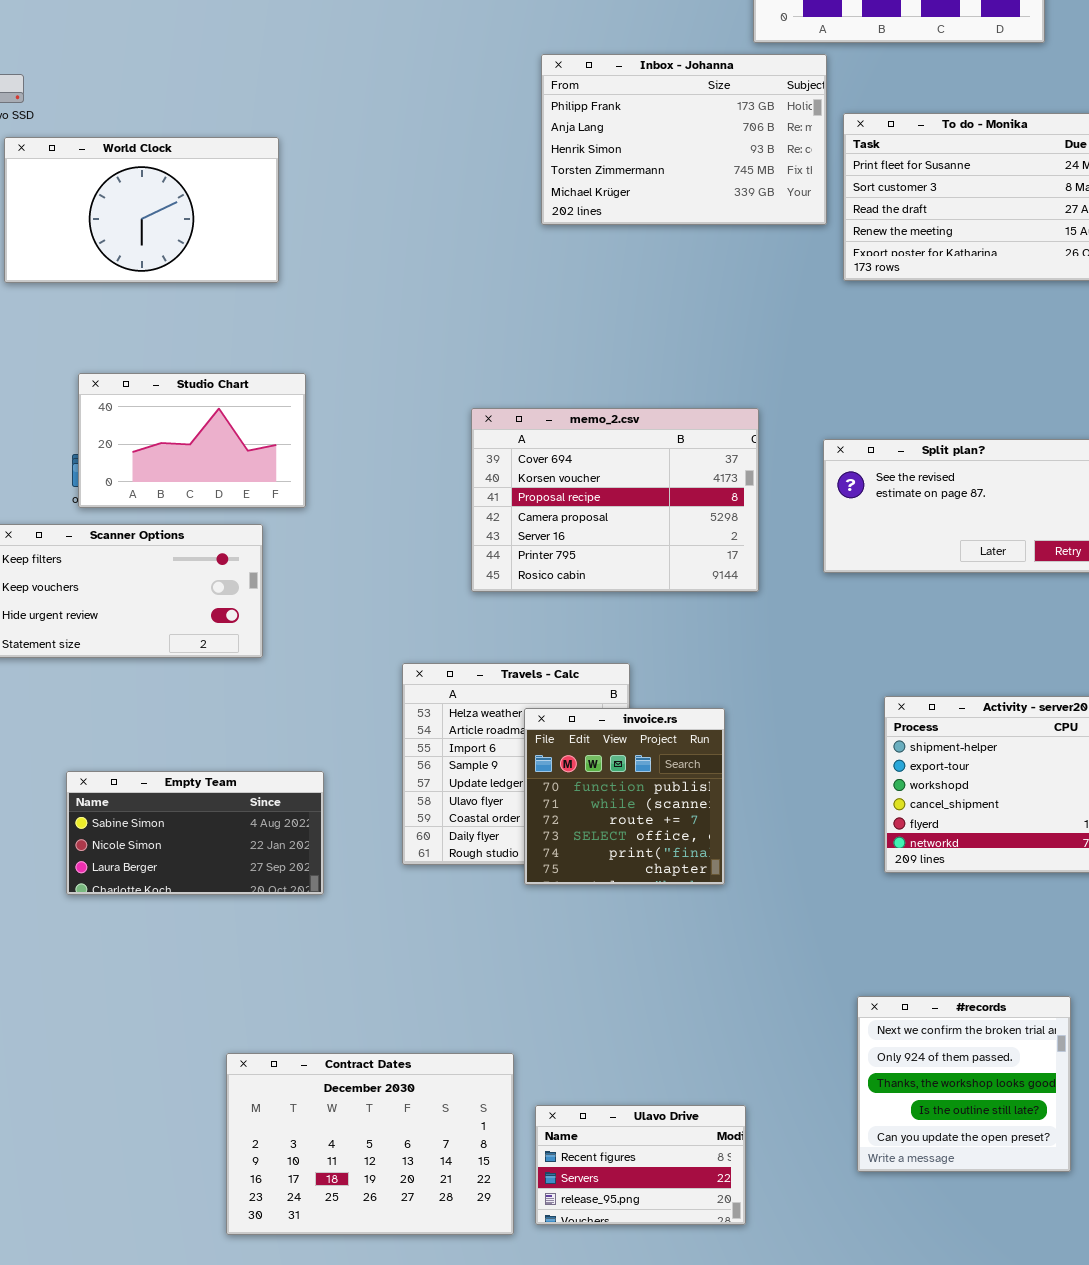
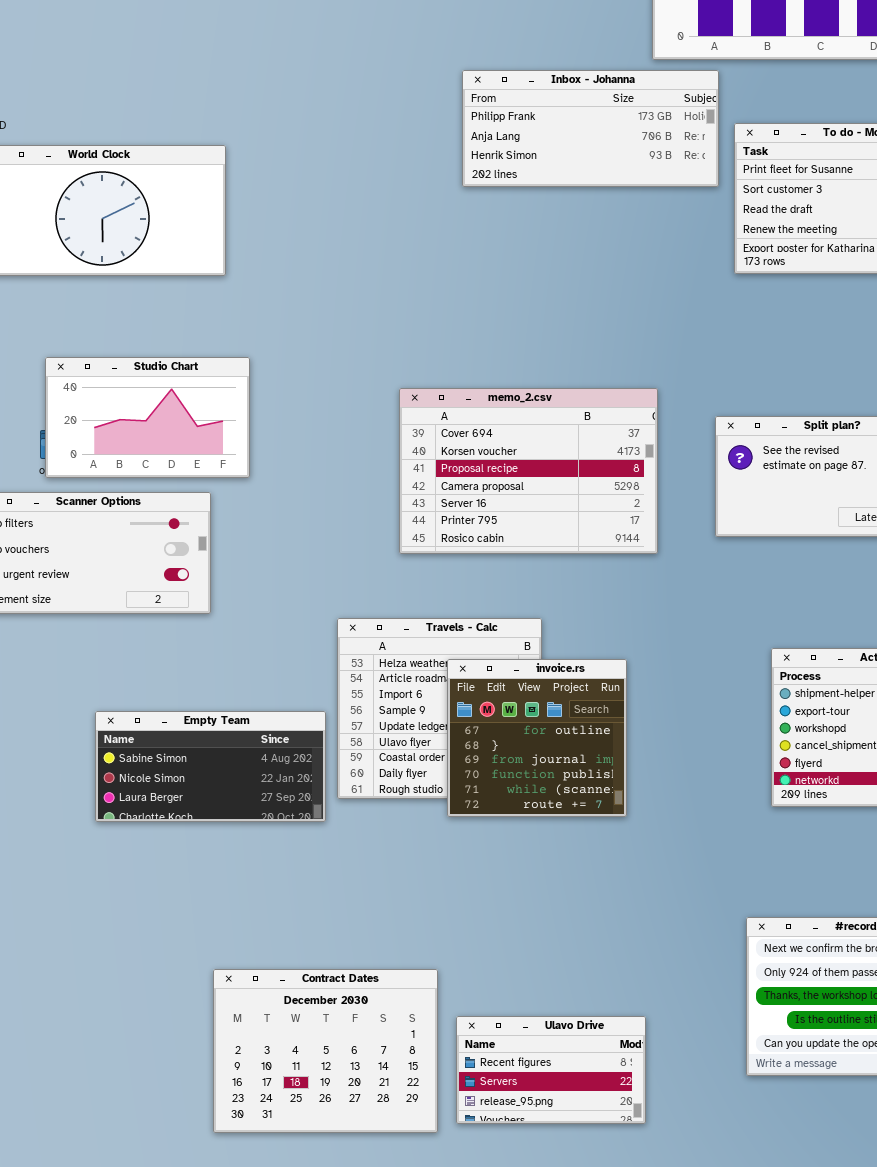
Inbox - Johanna: [541,54,827,225] -> [462,70,719,187], resized
invoice.rs: [524,708,725,885] -> [447,659,627,817], scrolled up 3 rows
Empty Team: [66,771,324,895] -> [95,711,326,822], moved
Contract Dates: [226,1053,514,1235] -> [213,969,438,1133], resized

